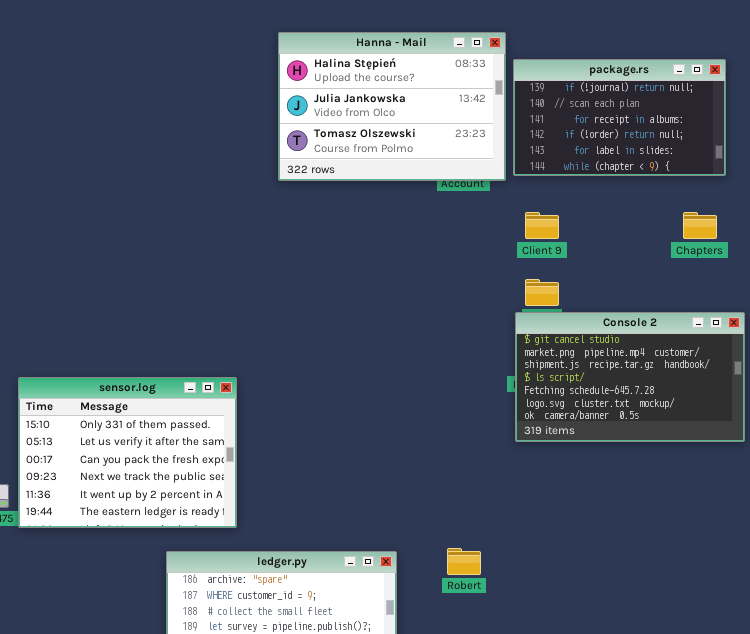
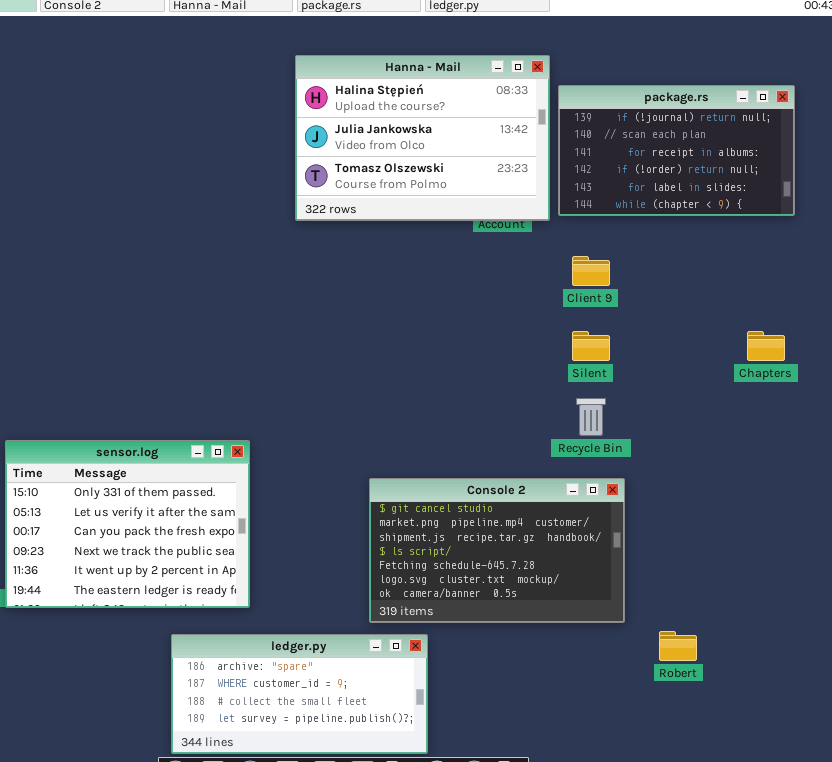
Chapters: [683,212,717,239] -> [747,331,785,361], moved
Console 2: [515,312,745,442] -> [369,478,625,623], moved
Robert: [447,548,481,575] -> [659,631,697,661], moved

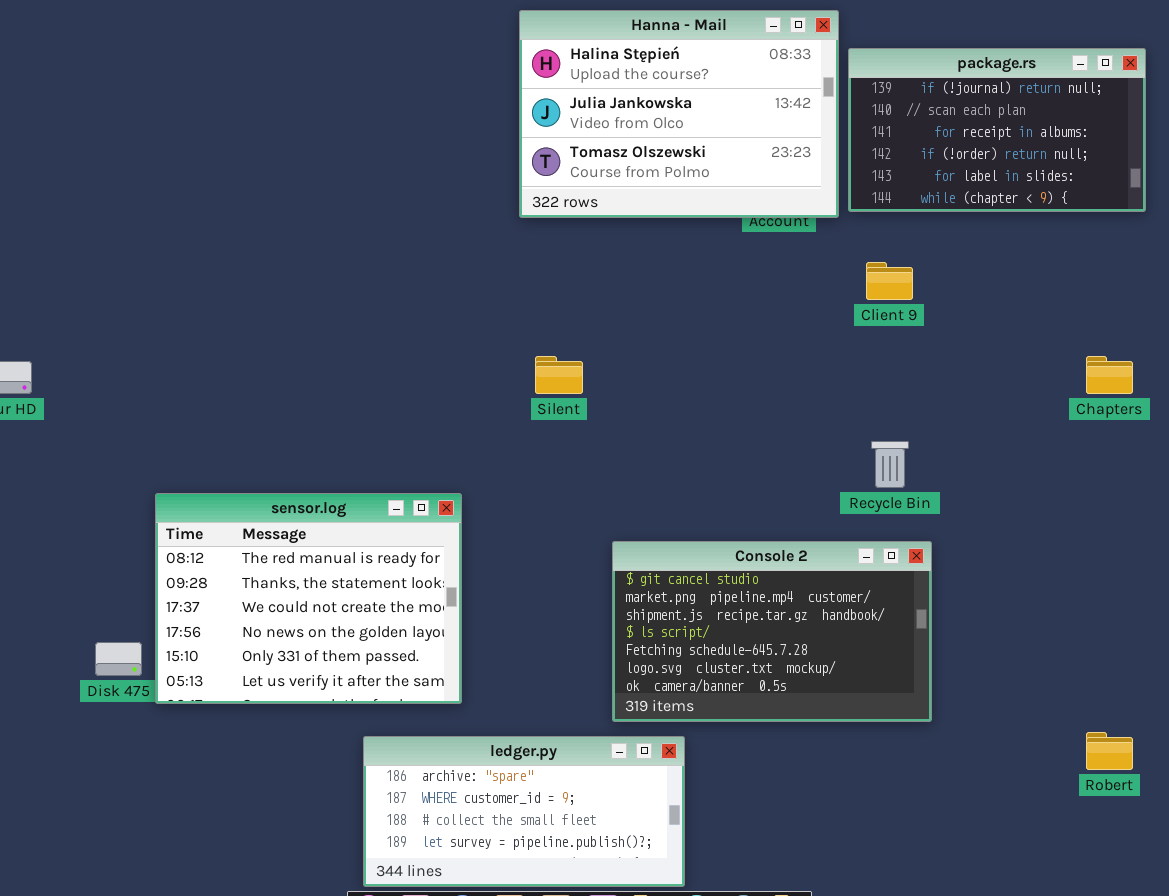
Silent: [572,331,610,361] -> [535,356,583,394], moved
sensor.log: [5,440,250,608] -> [155,493,462,704], scrolled up 4 rows
Robert: [659,631,697,661] -> [1086,732,1133,770], moved

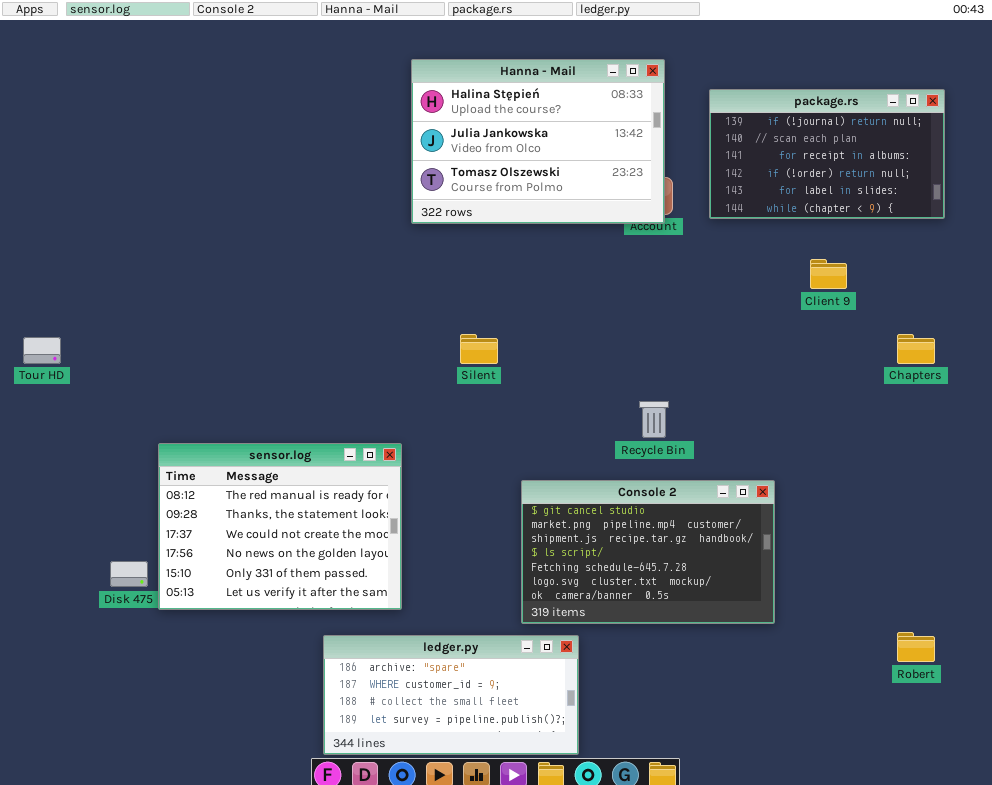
Hanna - Mail: [519,10,839,218] -> [411,59,665,224], moved
Client 9: [866,262,913,300] -> [810,259,847,289], moved
Recycle Bin: [871,441,909,488] -> [639,401,669,438], moved

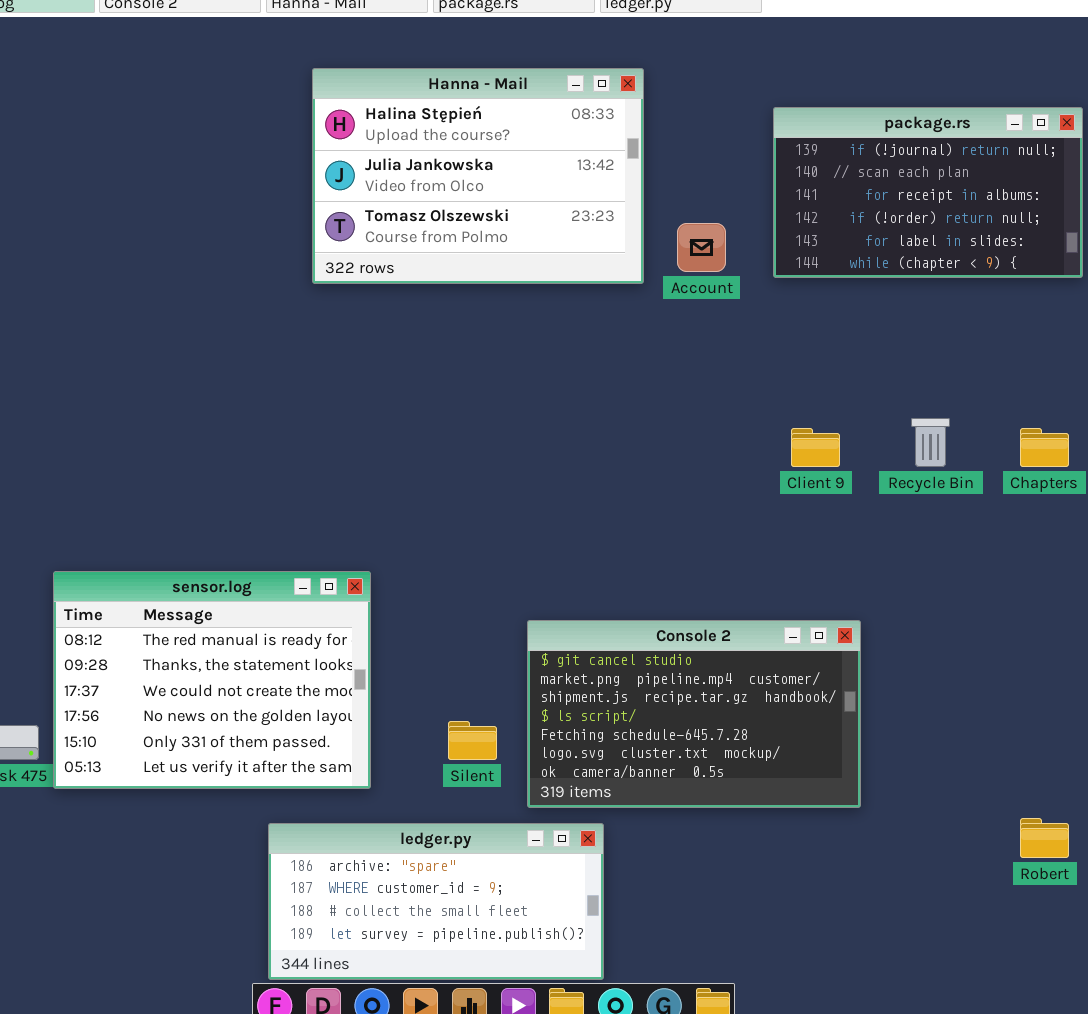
Hanna - Mail: [411,59,665,224] -> [312,68,644,284], moved
Client 9: [810,259,847,289] -> [791,428,840,467], moved
Silent: [460,334,498,364] -> [448,721,497,760], moved
Recycle Bin: [639,401,669,438] -> [911,418,950,467], moved

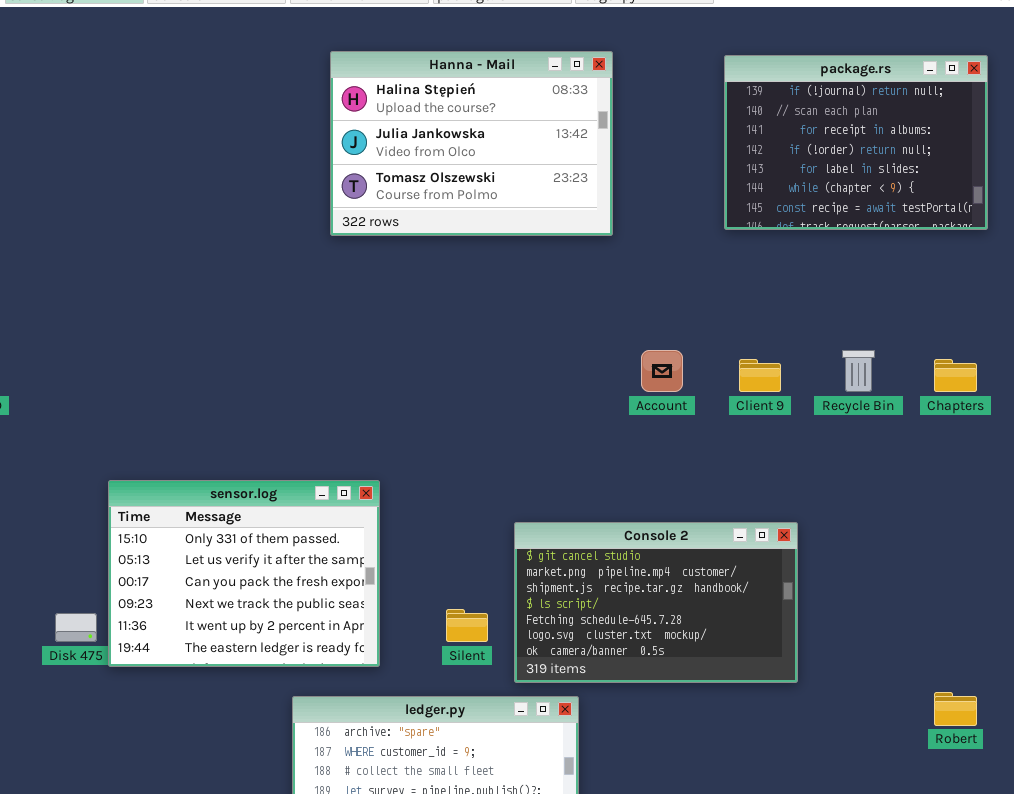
package.rs: [773,107,1083,278] -> [724,55,988,230], resized
Account: [677,223,726,272] -> [641,350,683,392], moved
sensor.log: [53,571,371,789] -> [108,480,380,667], scrolled down 4 rows

